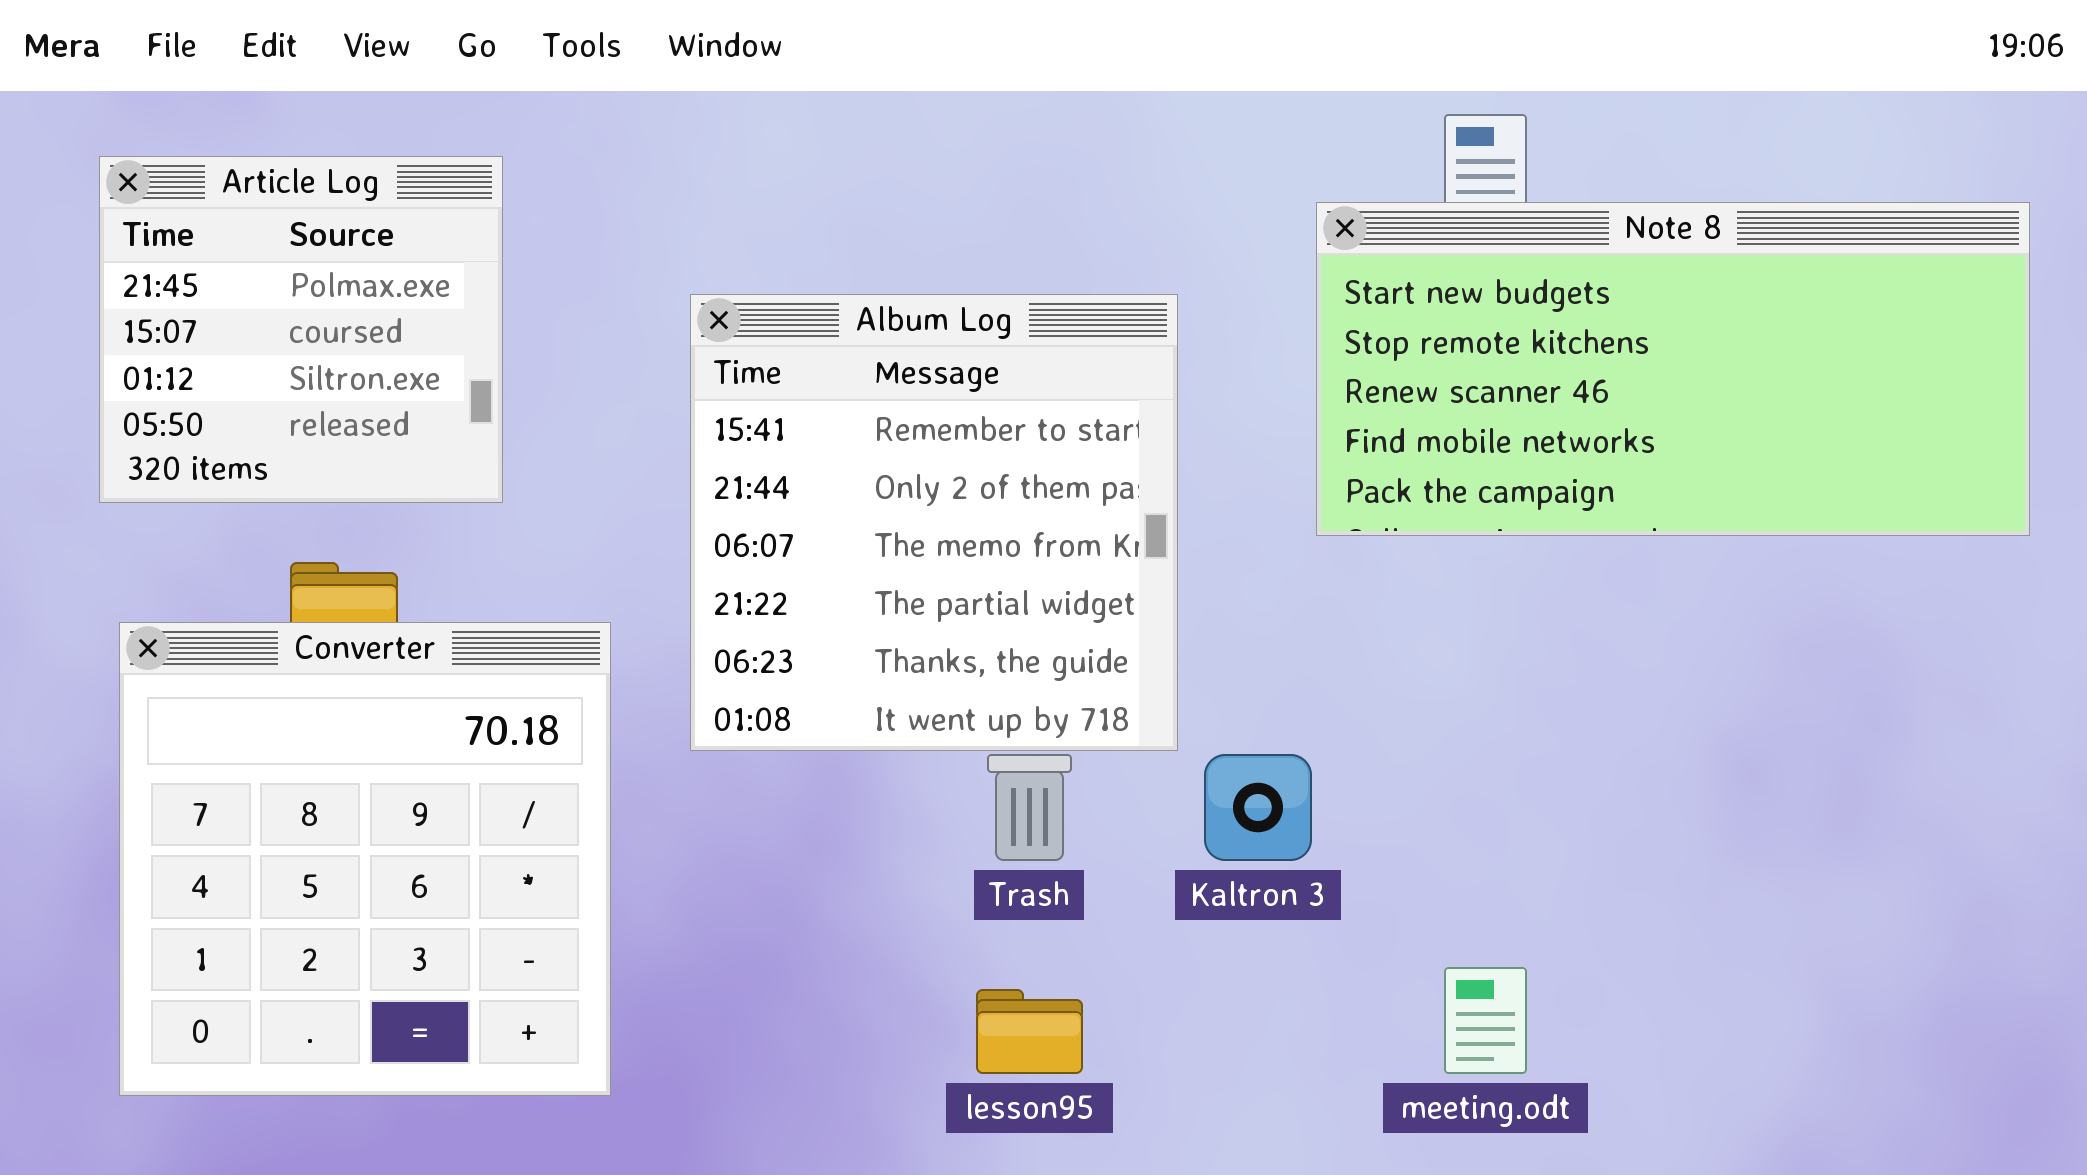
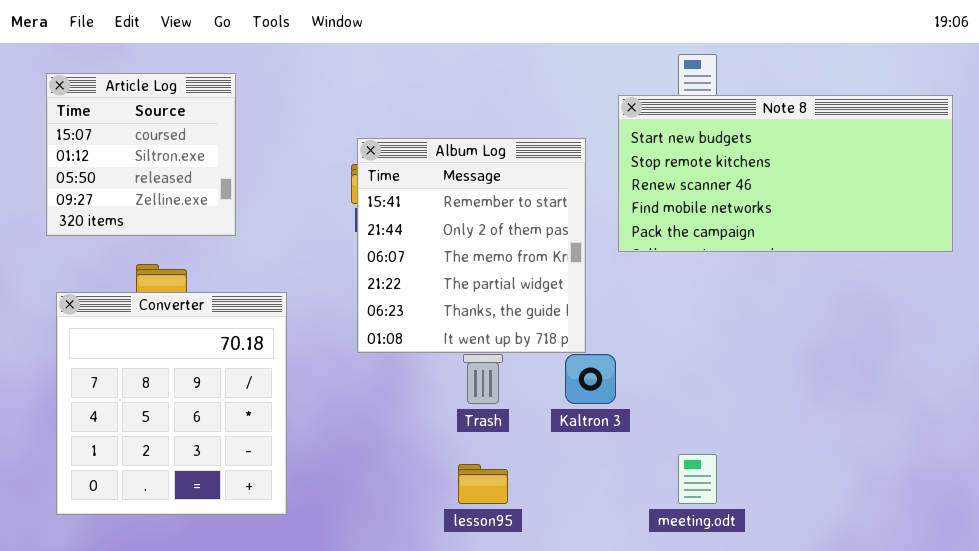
Article Log: [99,156,503,503] -> [46,73,236,236], scrolled down 1 row
Album Log: [690,294,1178,751] -> [357,138,586,353], moved

